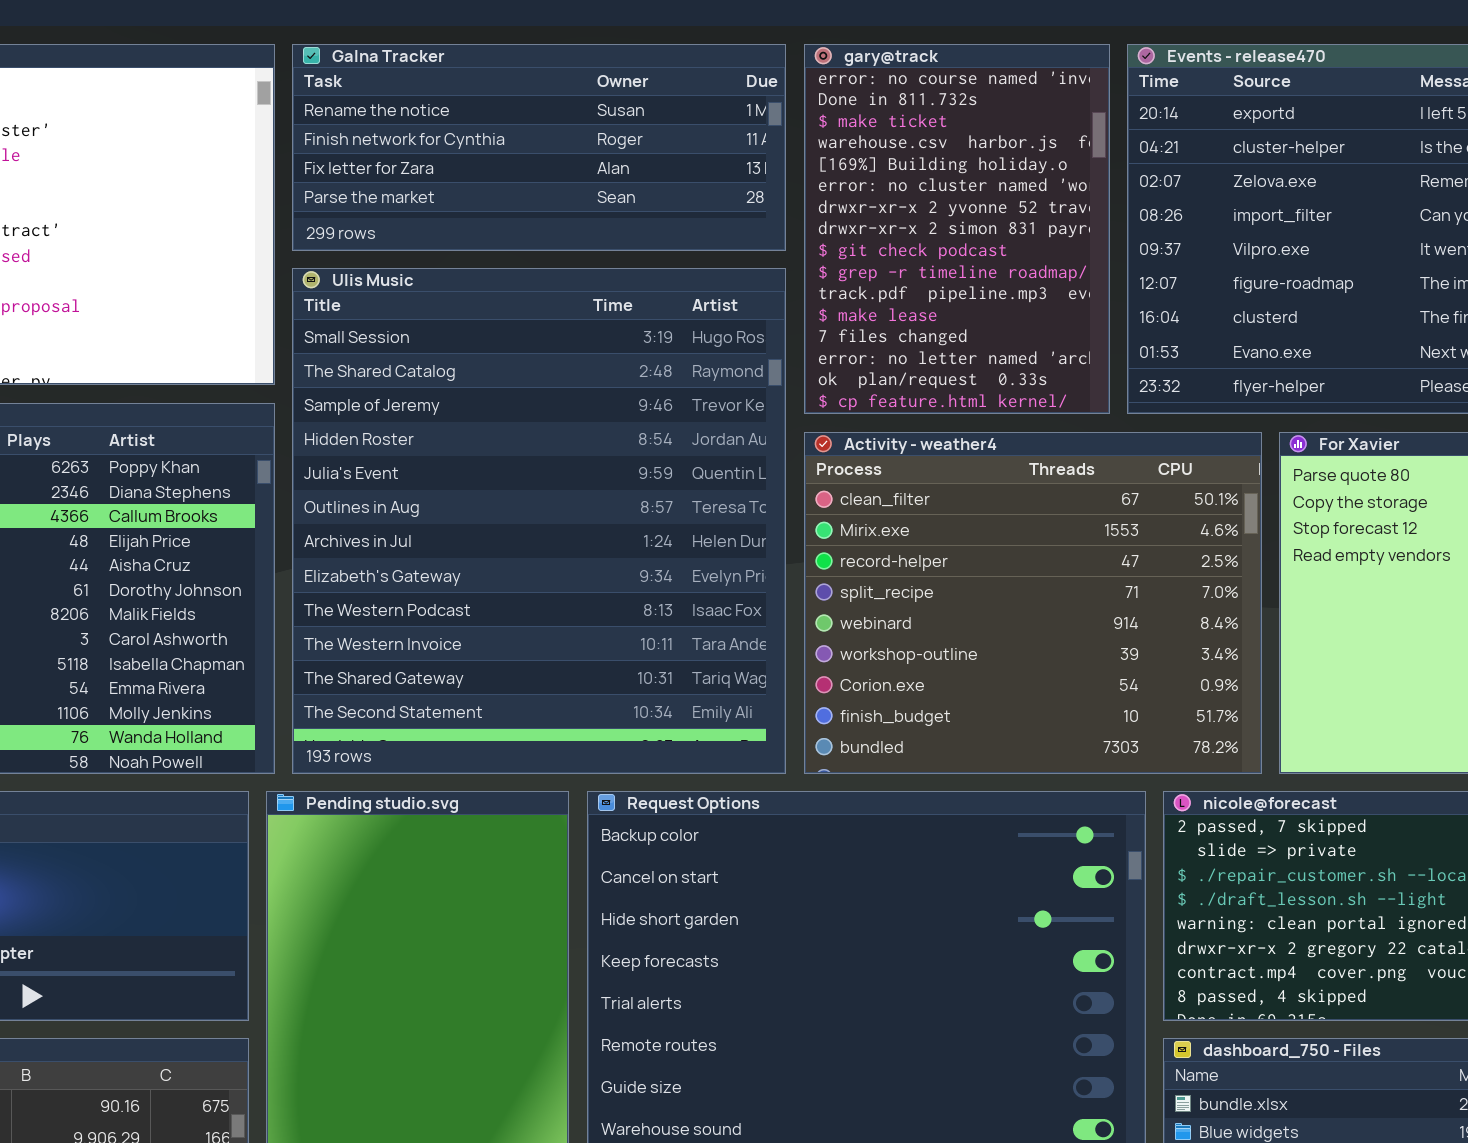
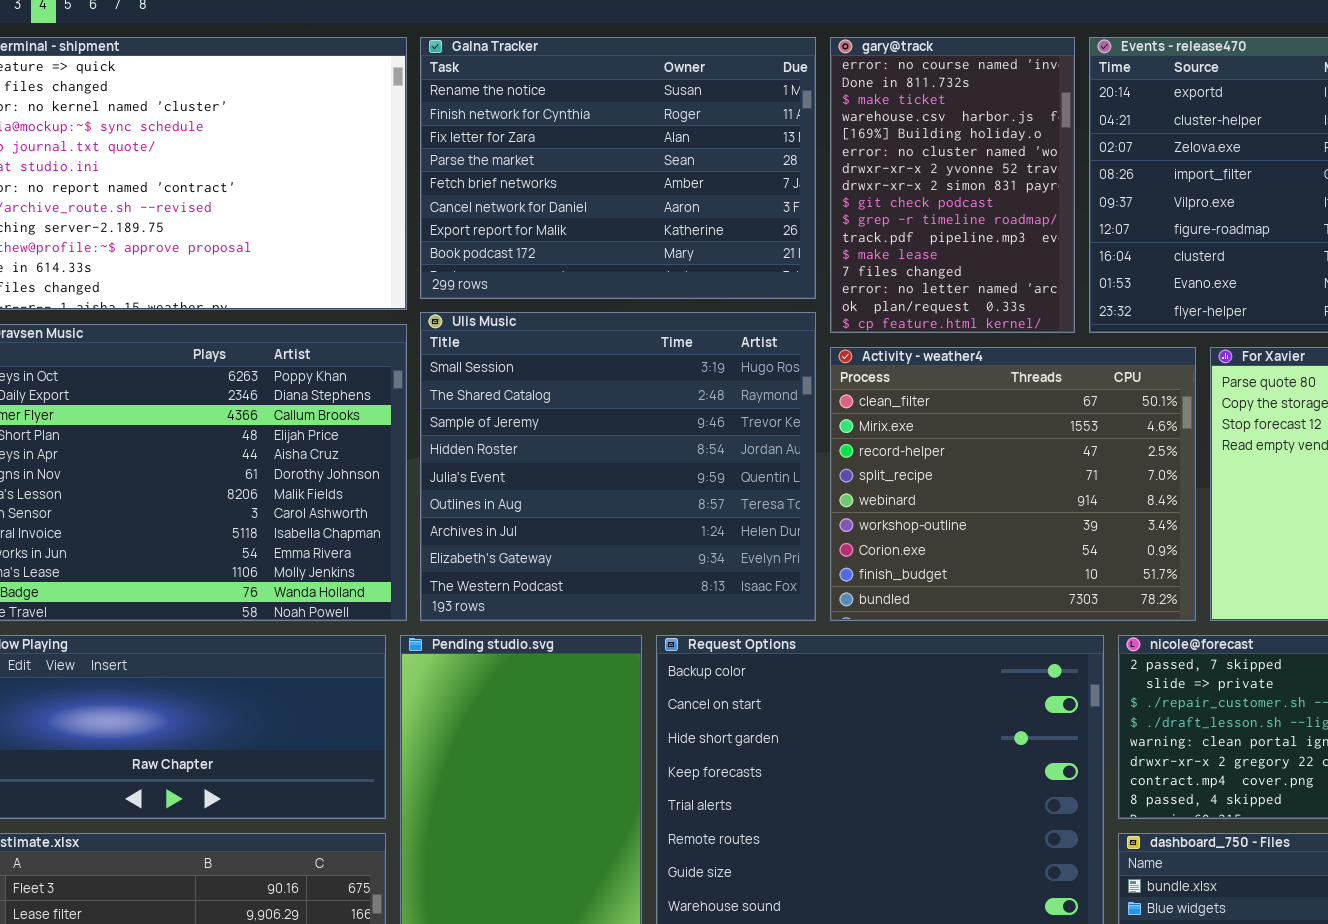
Galna Tracker: [292,44,786,251] -> [420,37,816,299], resized
Ulis Music: [292,268,786,774] -> [420,312,816,621], resized

